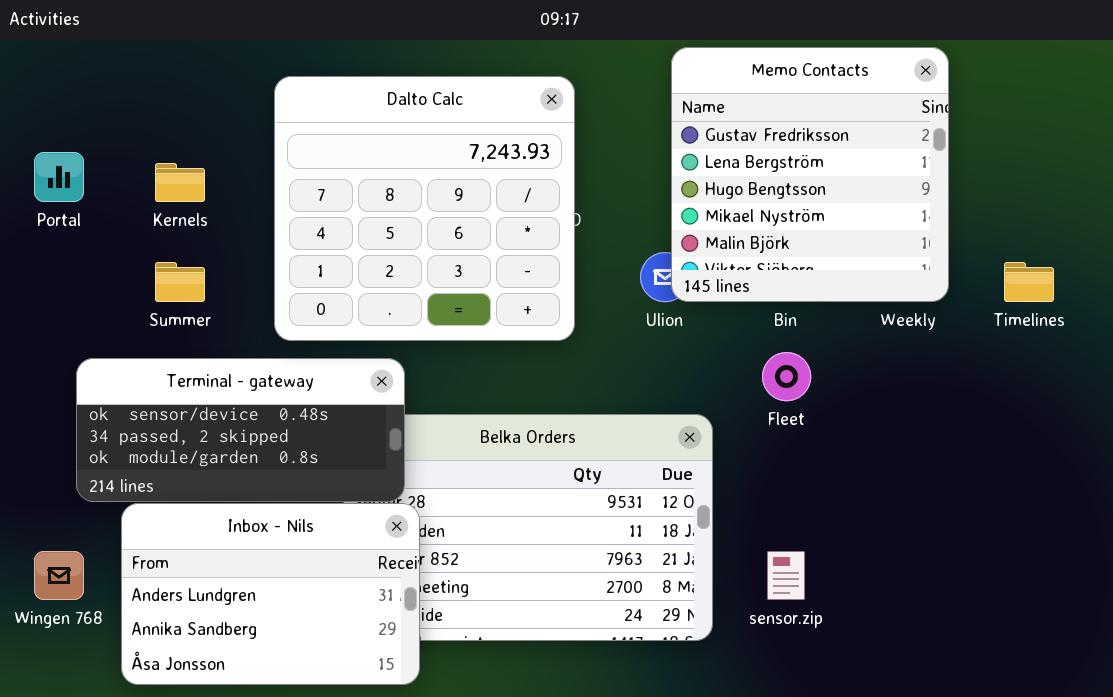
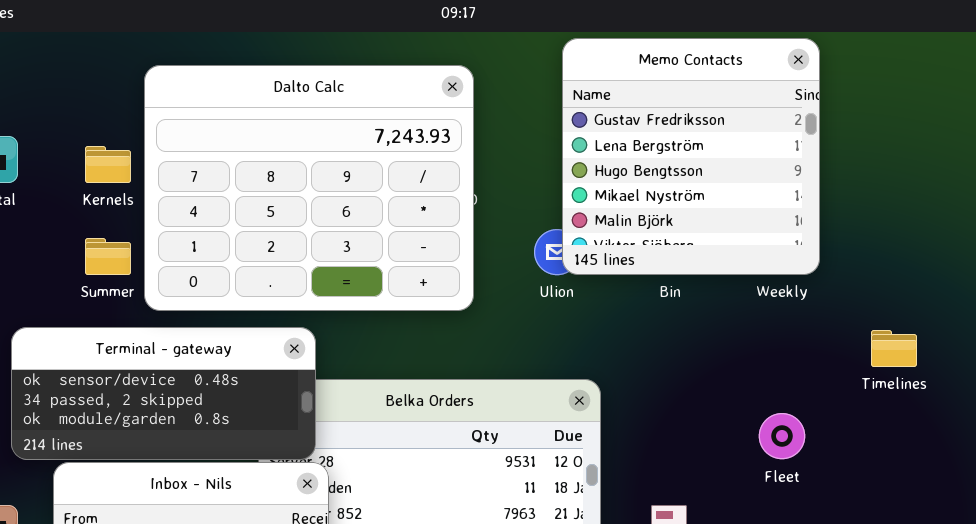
Dalto Calc: [274,76,575,341] -> [144,65,474,311], resized
Timelines: [1004,262,1054,302] -> [871,330,917,367], moved
Fleet: [762,352,811,401] -> [759,413,805,459], moved

